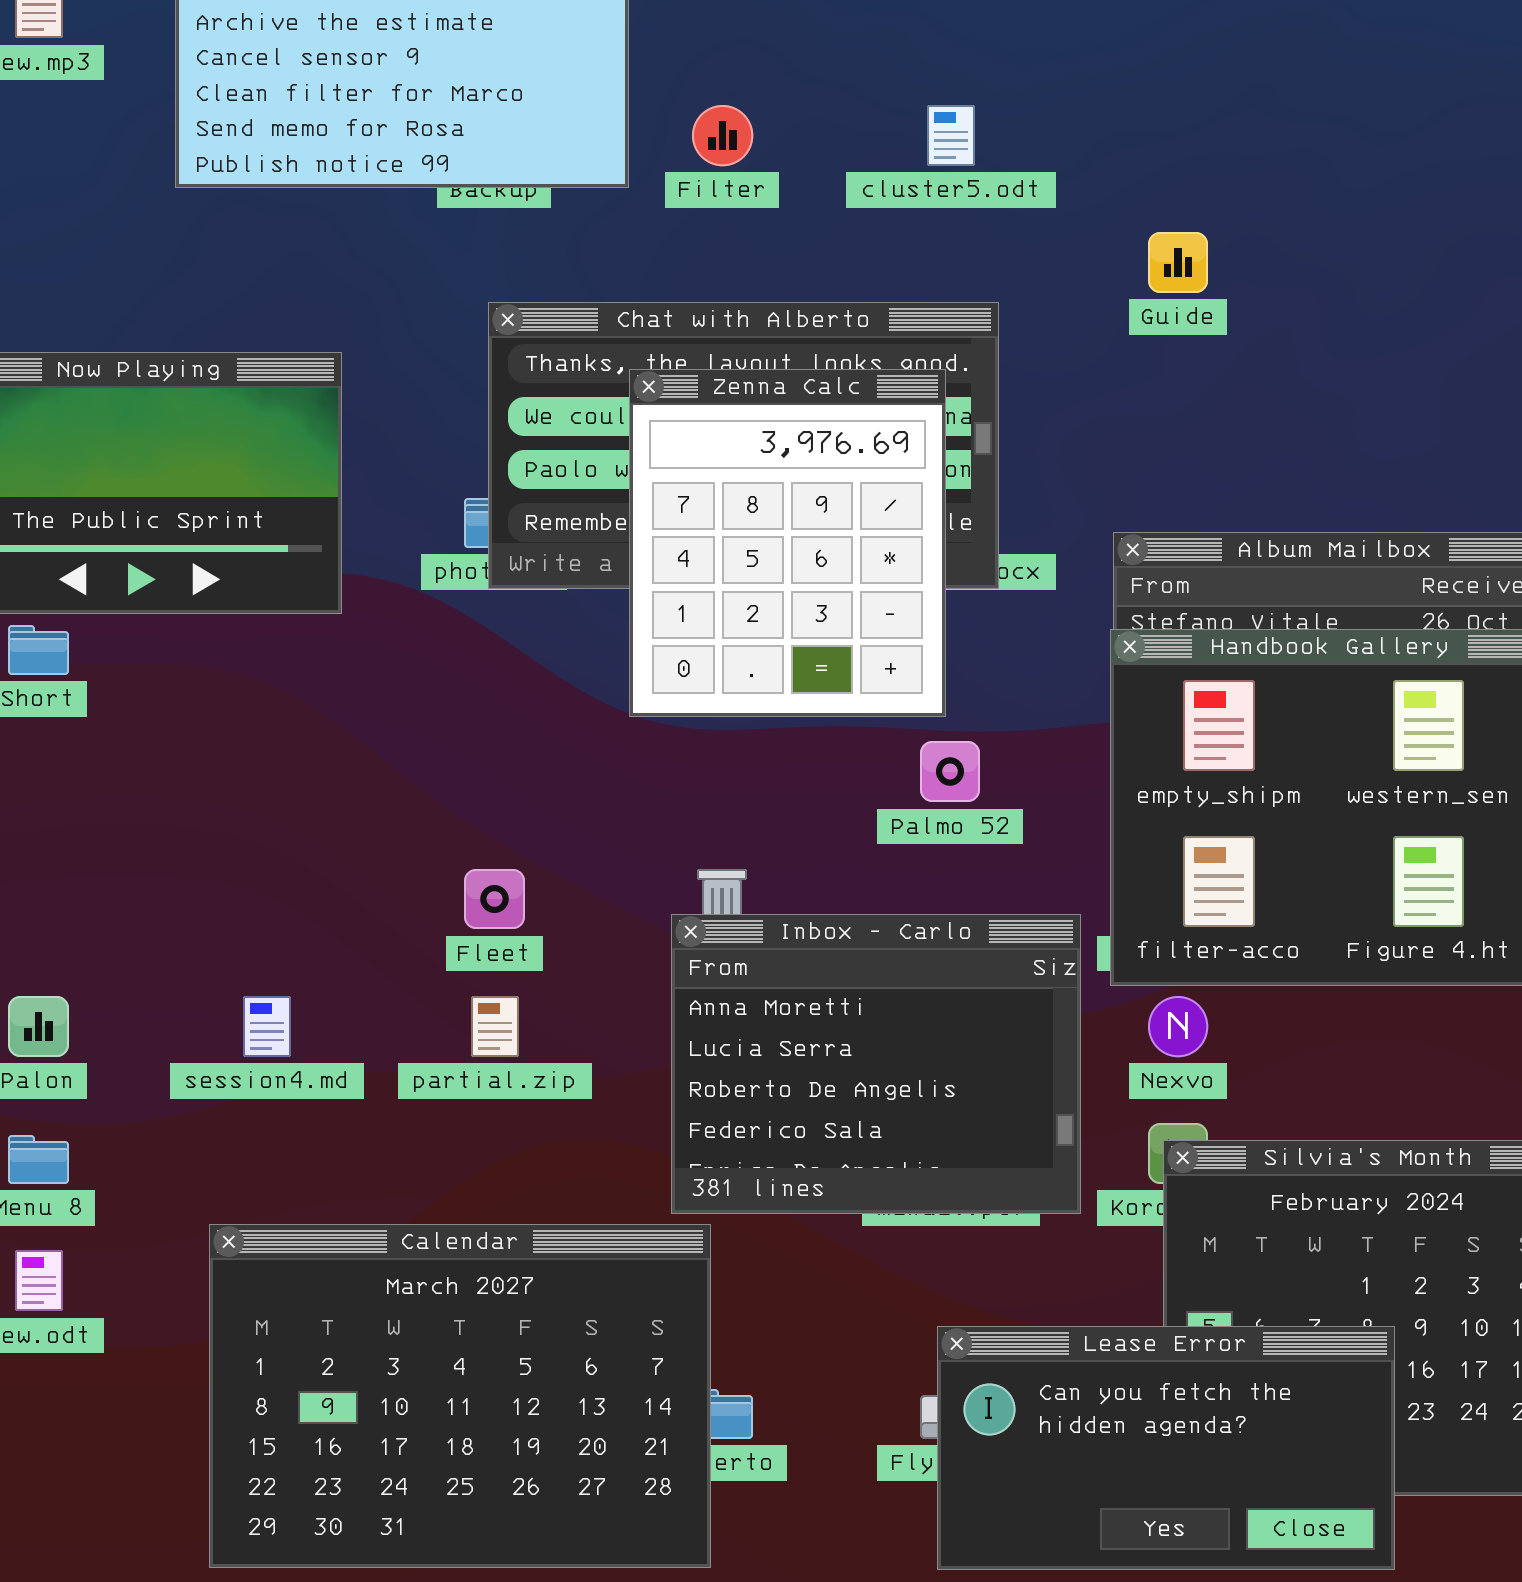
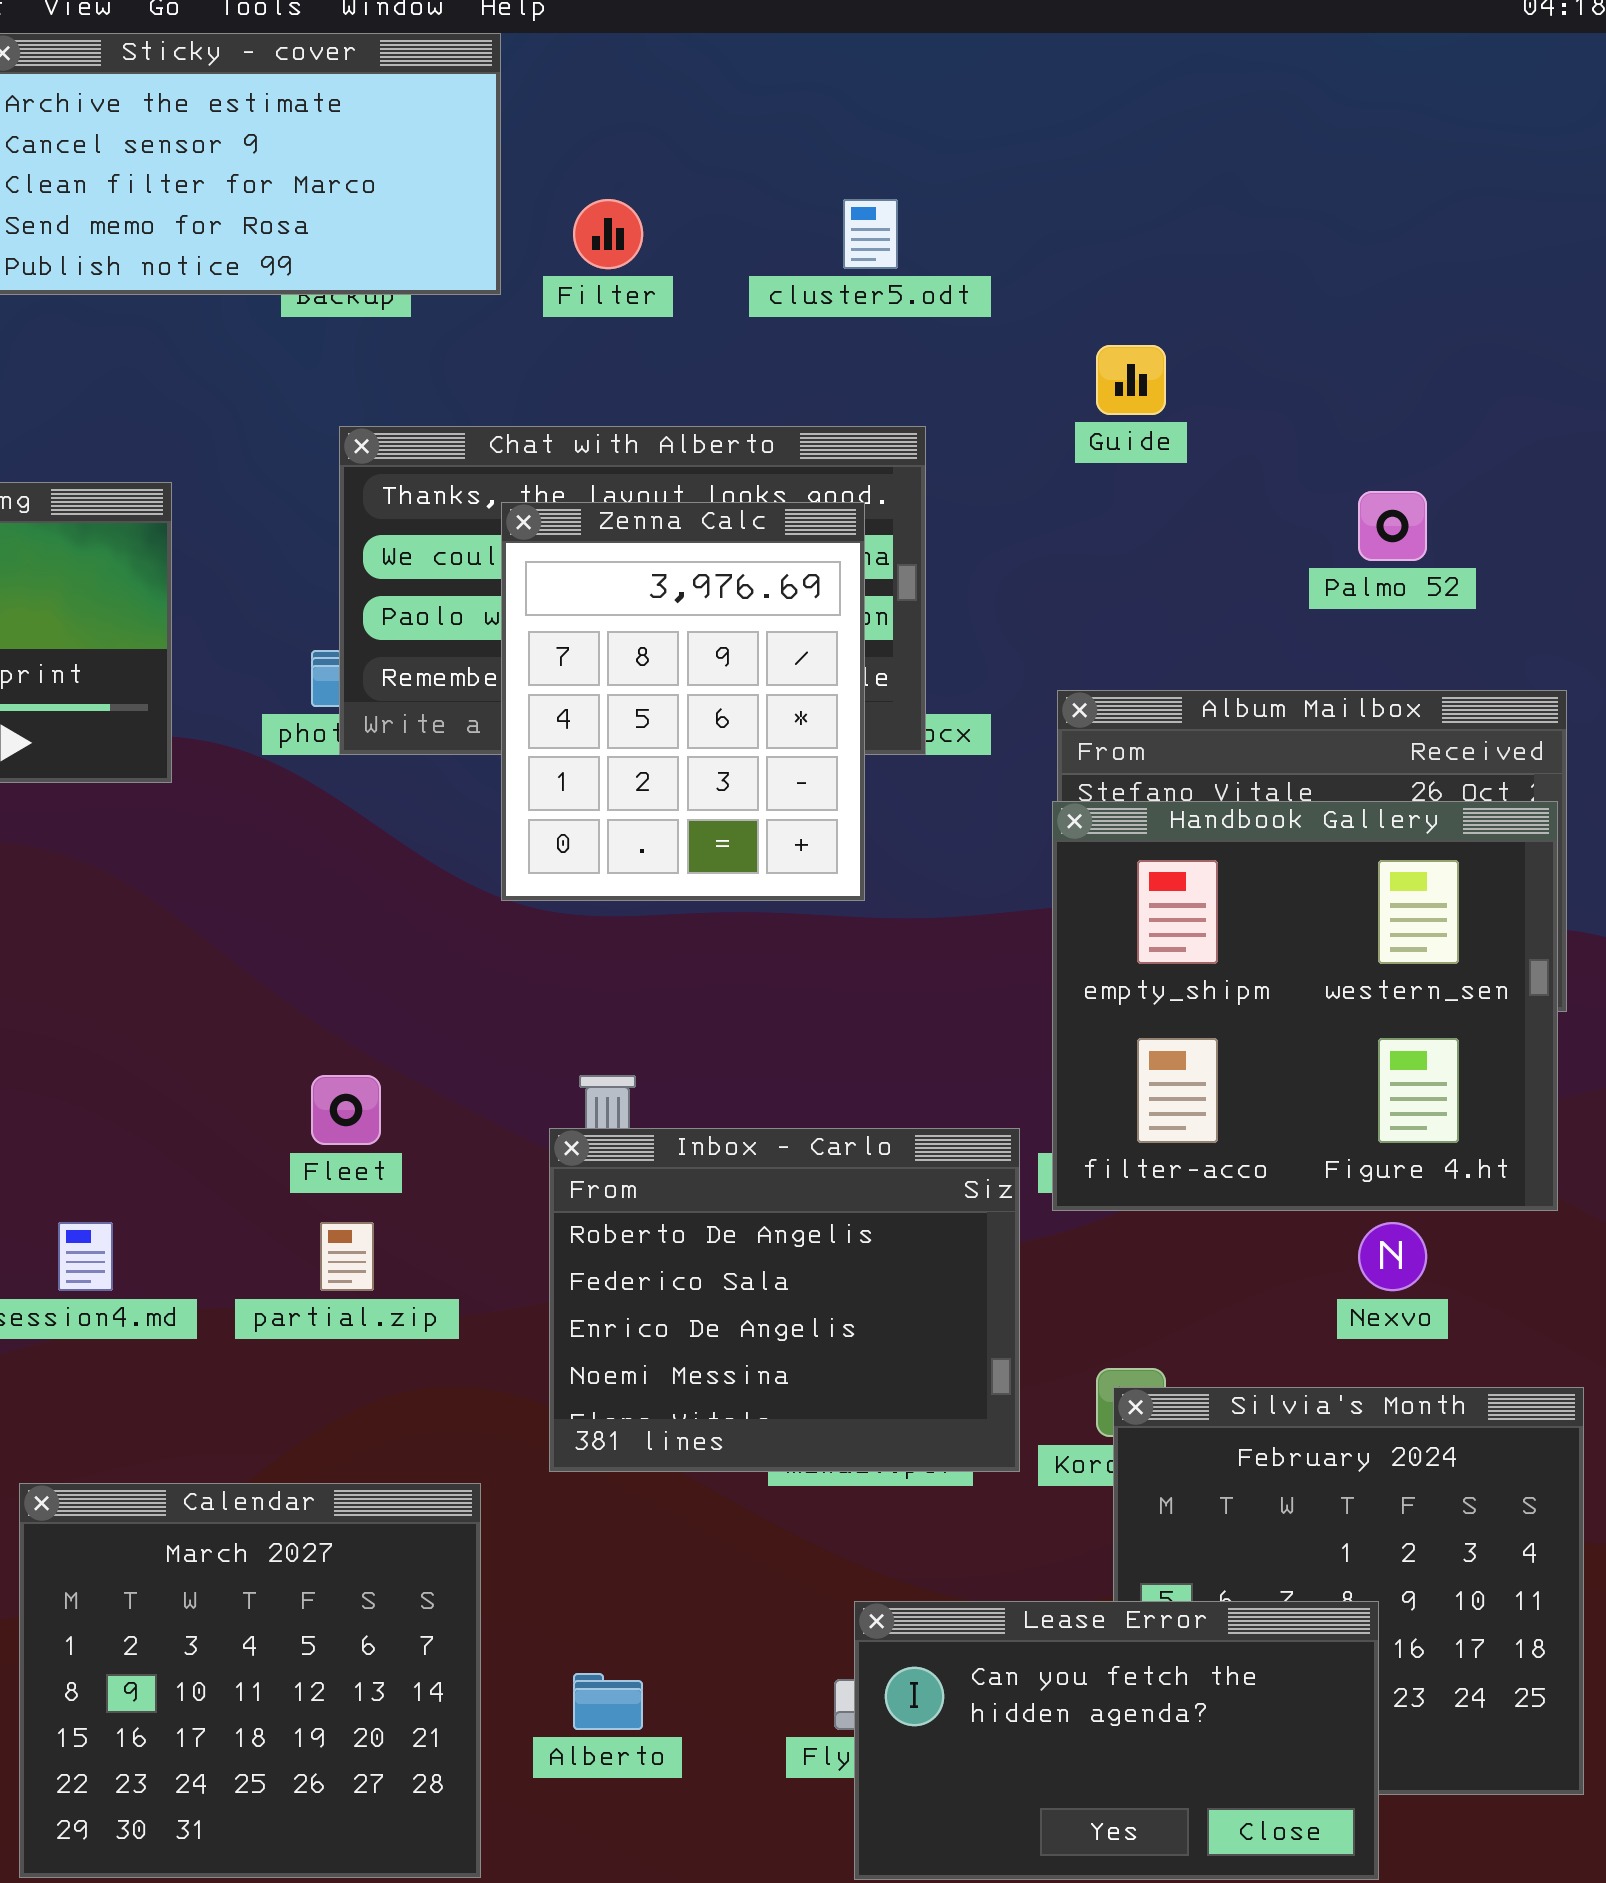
Palmo 52: [920,741,980,802] -> [1358,491,1427,561], moved
Inbox - Carlo: [671,914,1081,1214] -> [549,1128,1020,1472], scrolled down 2 rows
Nexvo: [1148,996,1208,1057] -> [1358,1222,1427,1291], moved
Calendar: [209,1224,711,1568] -> [19,1483,481,1878], resized

